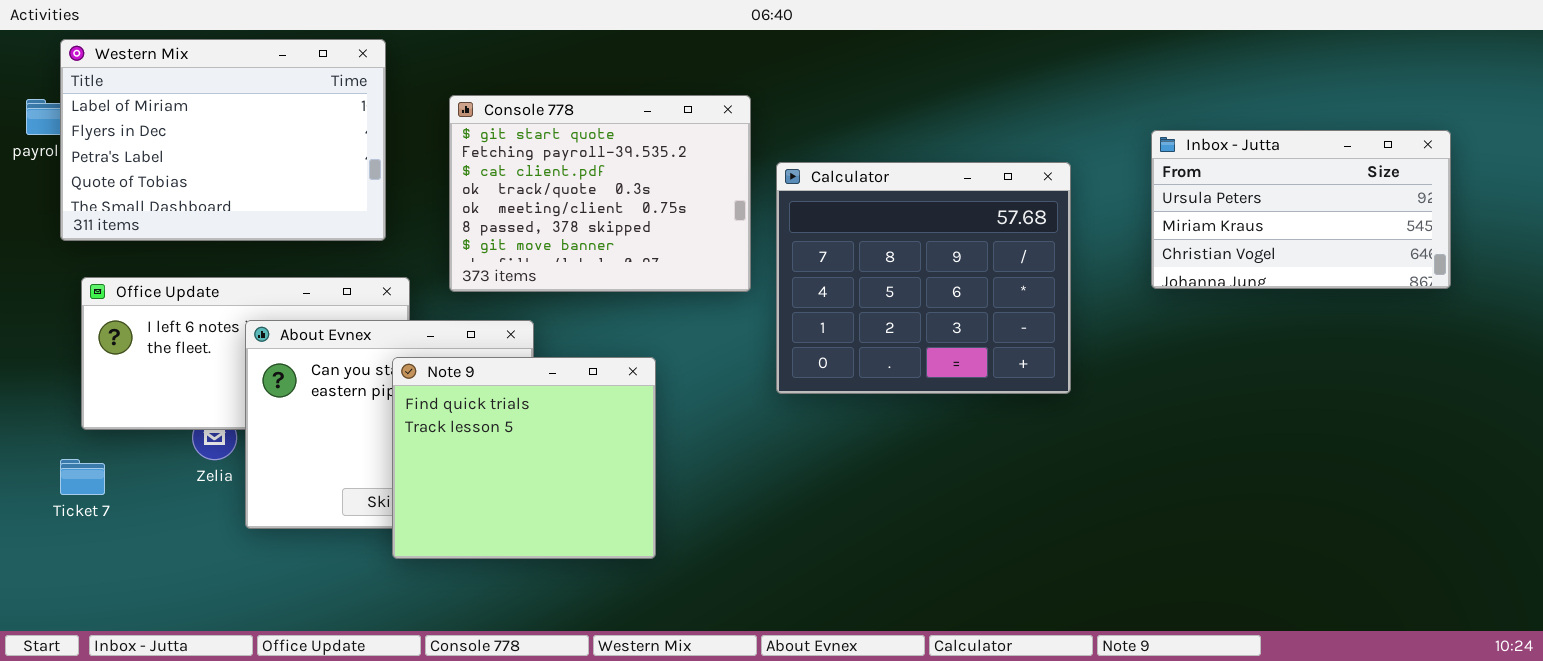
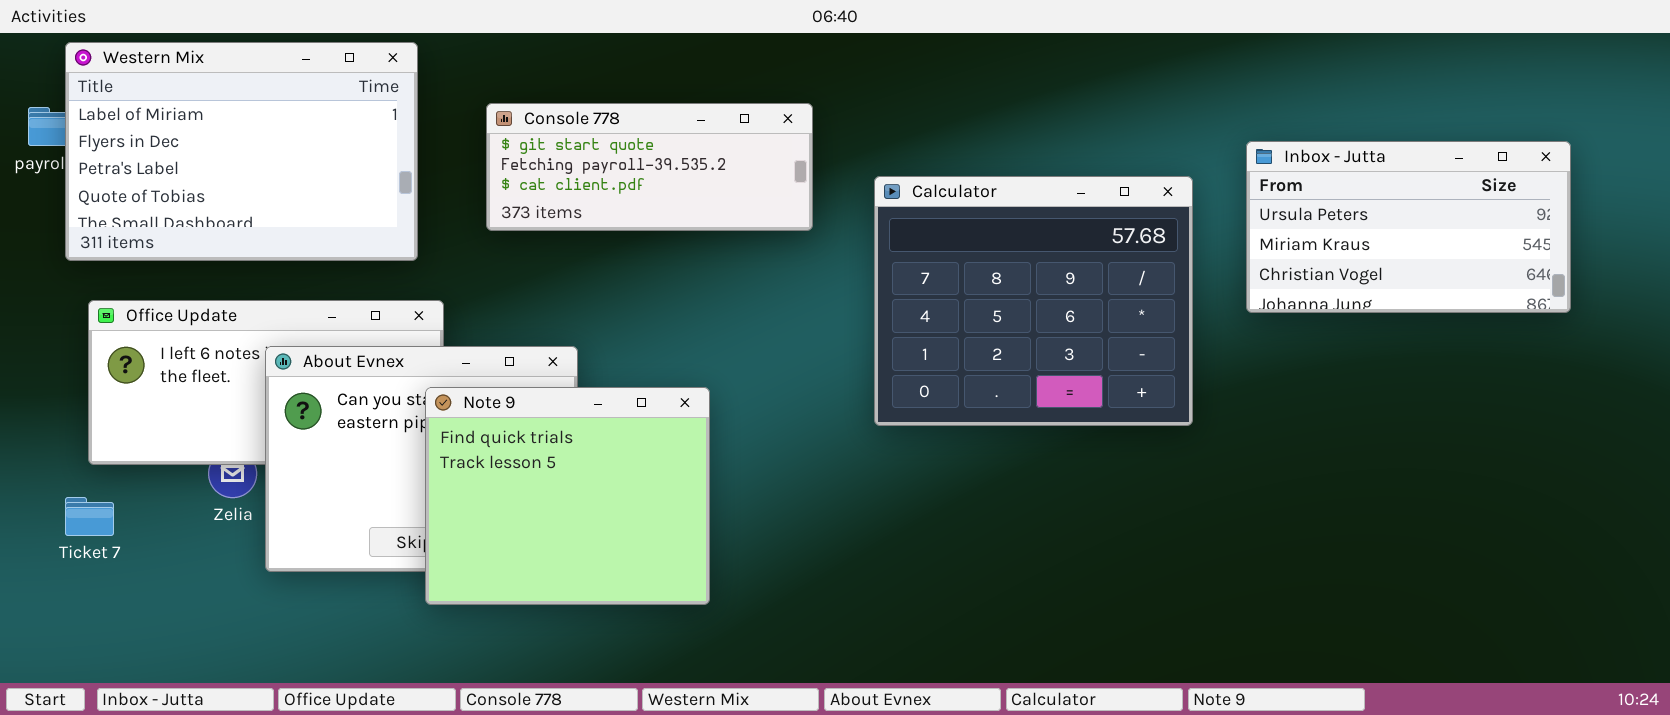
Console 778: [449,95,751,292] -> [486,103,813,231], resized
Calculator: [776,162,1071,394] -> [874,176,1193,426], moved

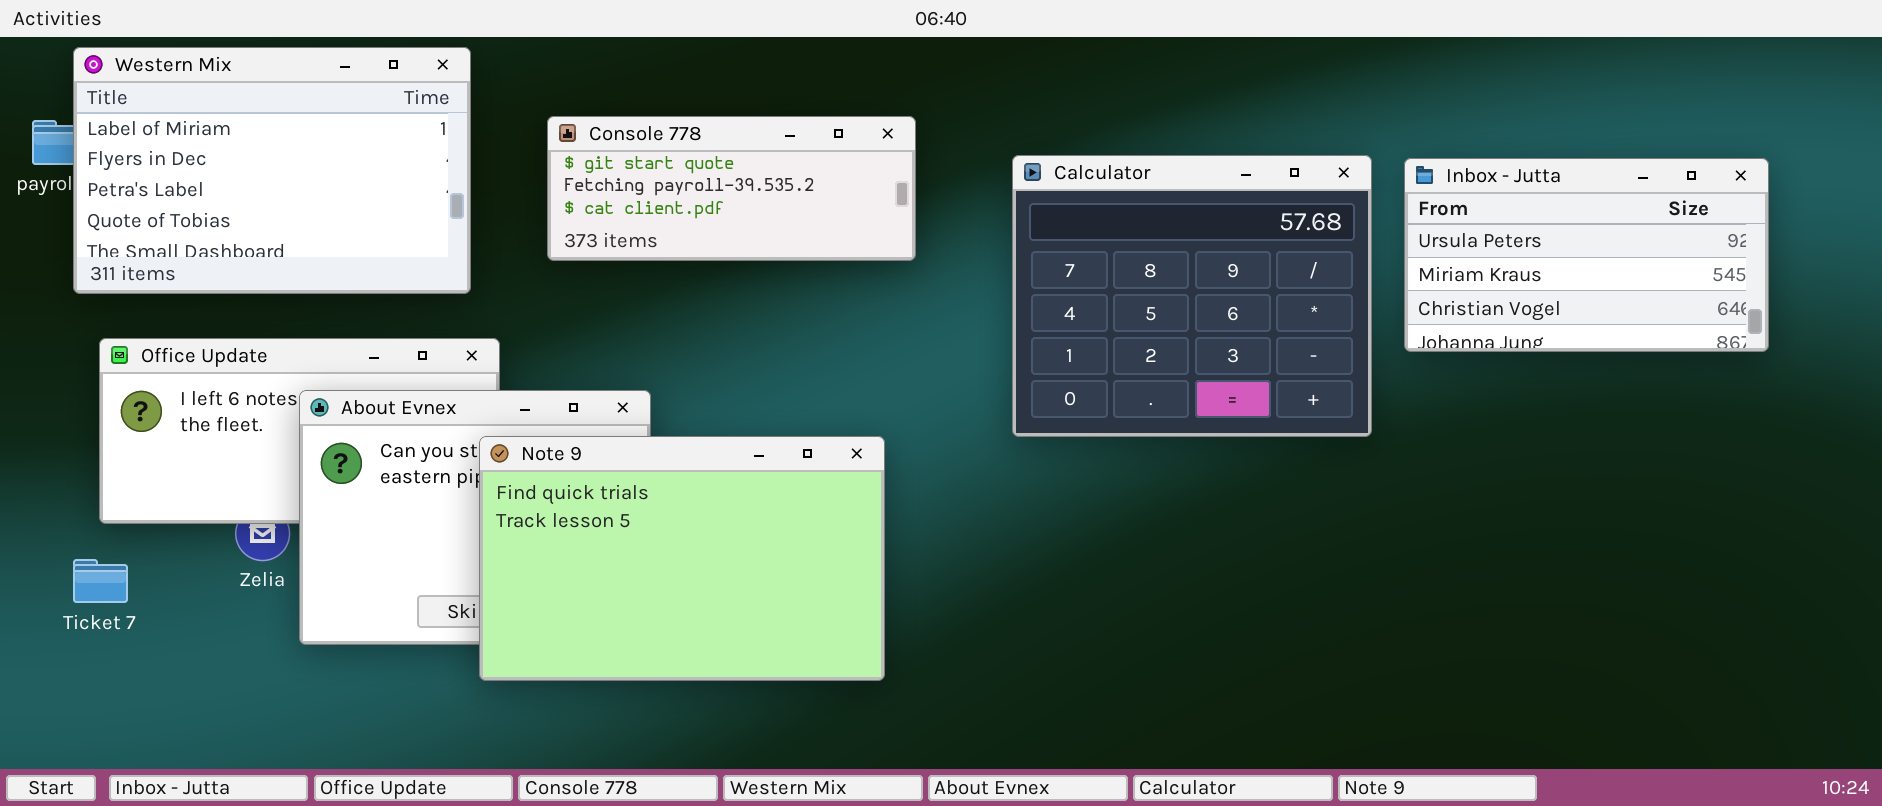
Calculator: [874,176,1193,426] -> [1012,155,1372,437], moved
Note 9: [425,387,710,605] -> [479,436,885,681], resized

